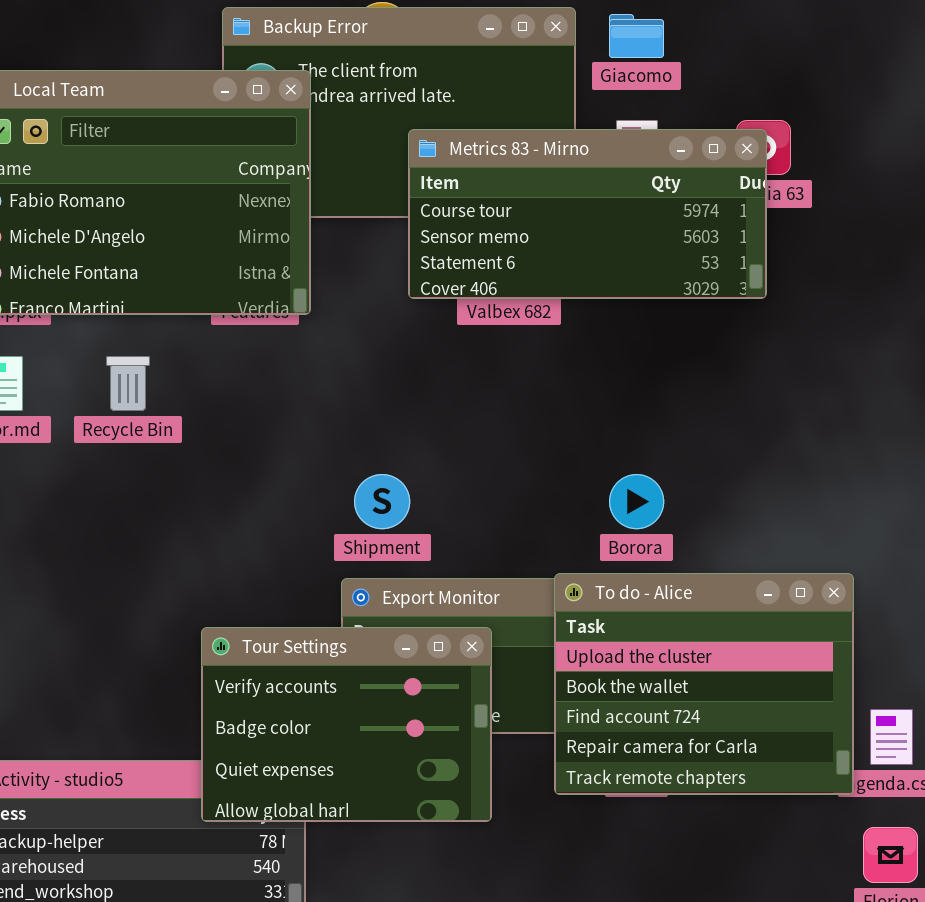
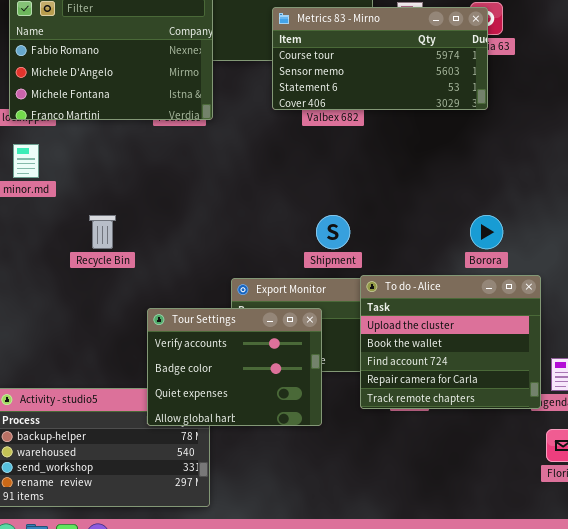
Recycle Bin: [106,356,150,411] -> [89,215,116,249], moved
Shipment: [354,474,410,529] -> [316,215,350,249], moved
Borora: [609,474,664,529] -> [470,215,503,249], moved

